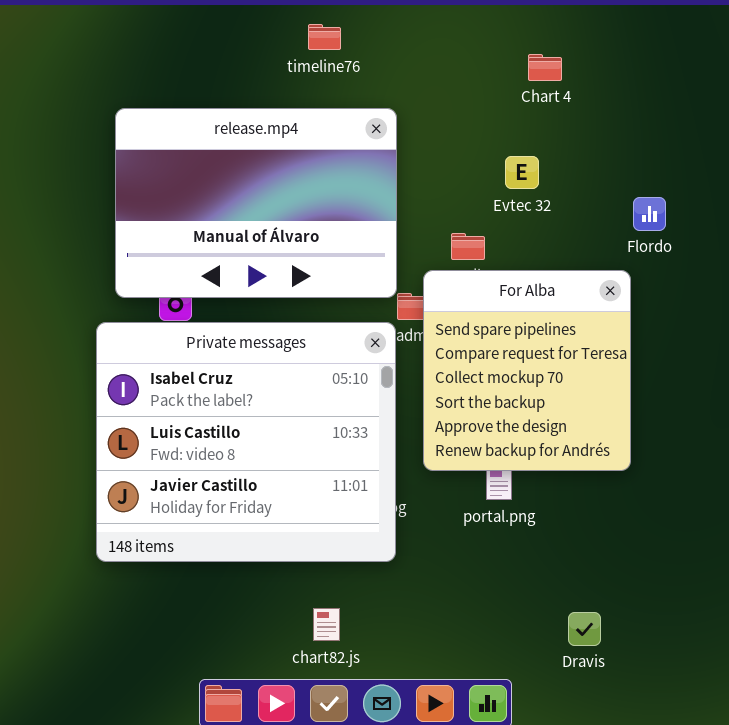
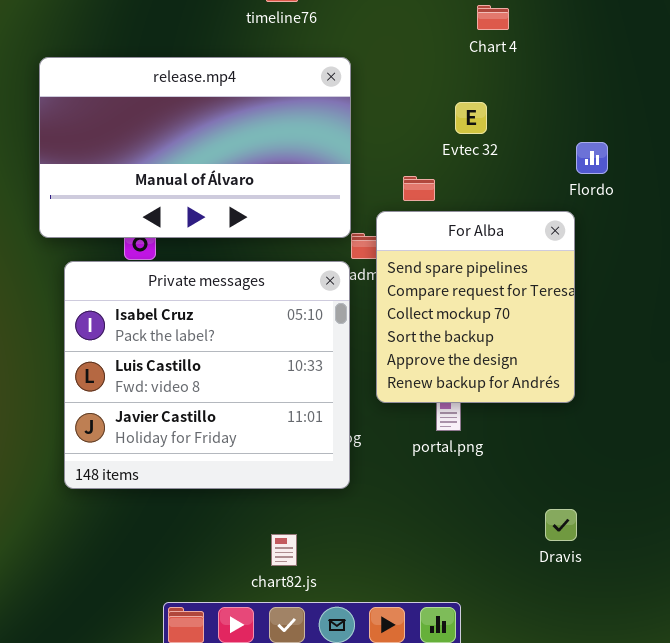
release.mp4: [115,108,397,298] -> [39,57,351,238], resized
Dravis: [568,612,601,646] -> [545,509,577,541], moved

